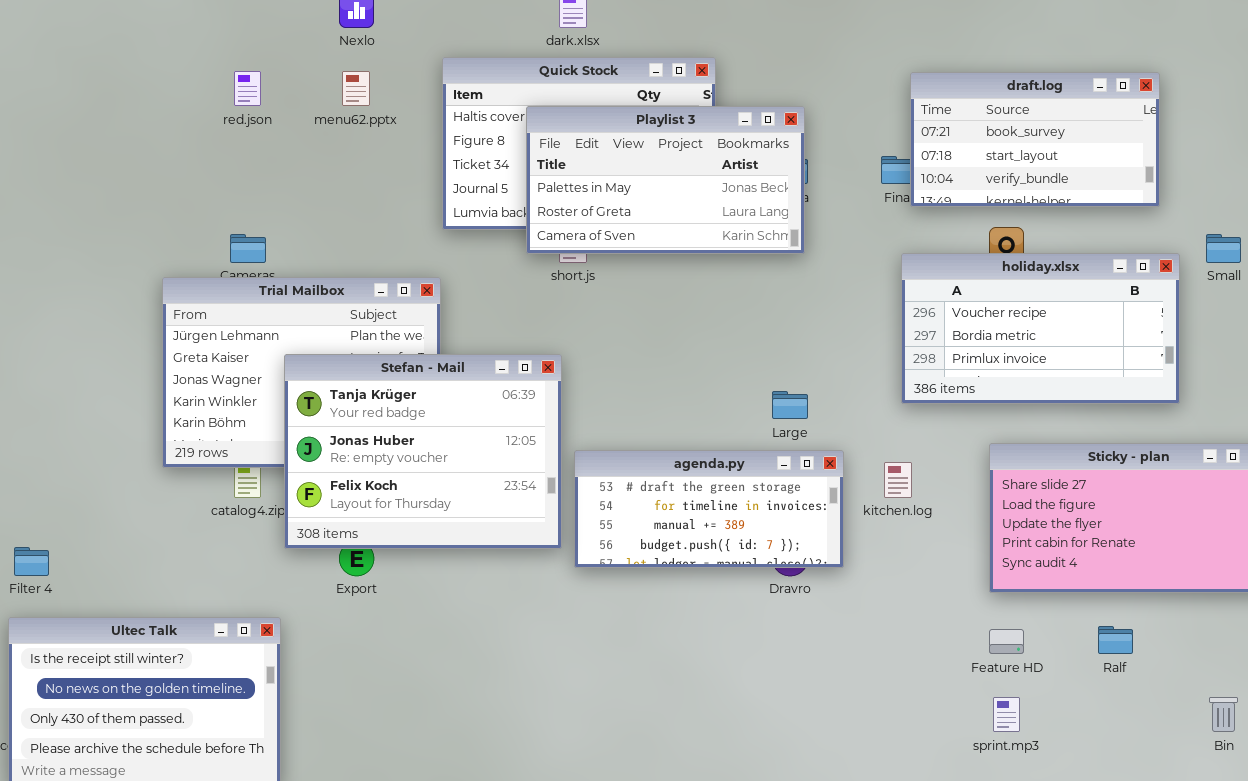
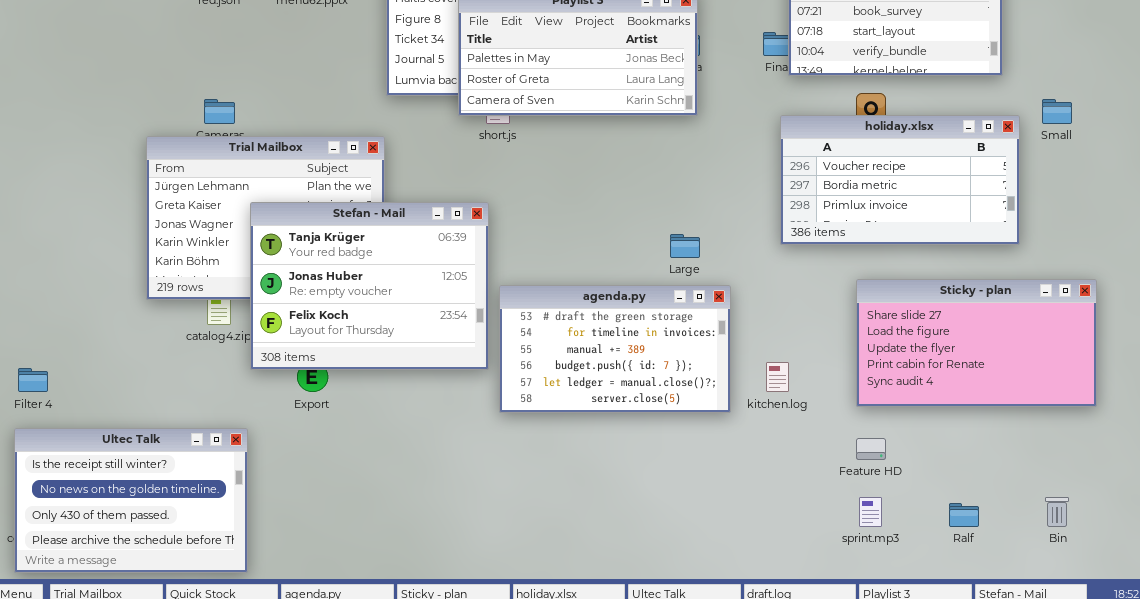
agenda.py: [574,450,844,568] -> [499,285,731,413], resized
kitchen.log: [884,462,912,498] -> [766,362,789,392], moved
Ralf: [1098,626,1133,654] -> [949,503,979,527], moved

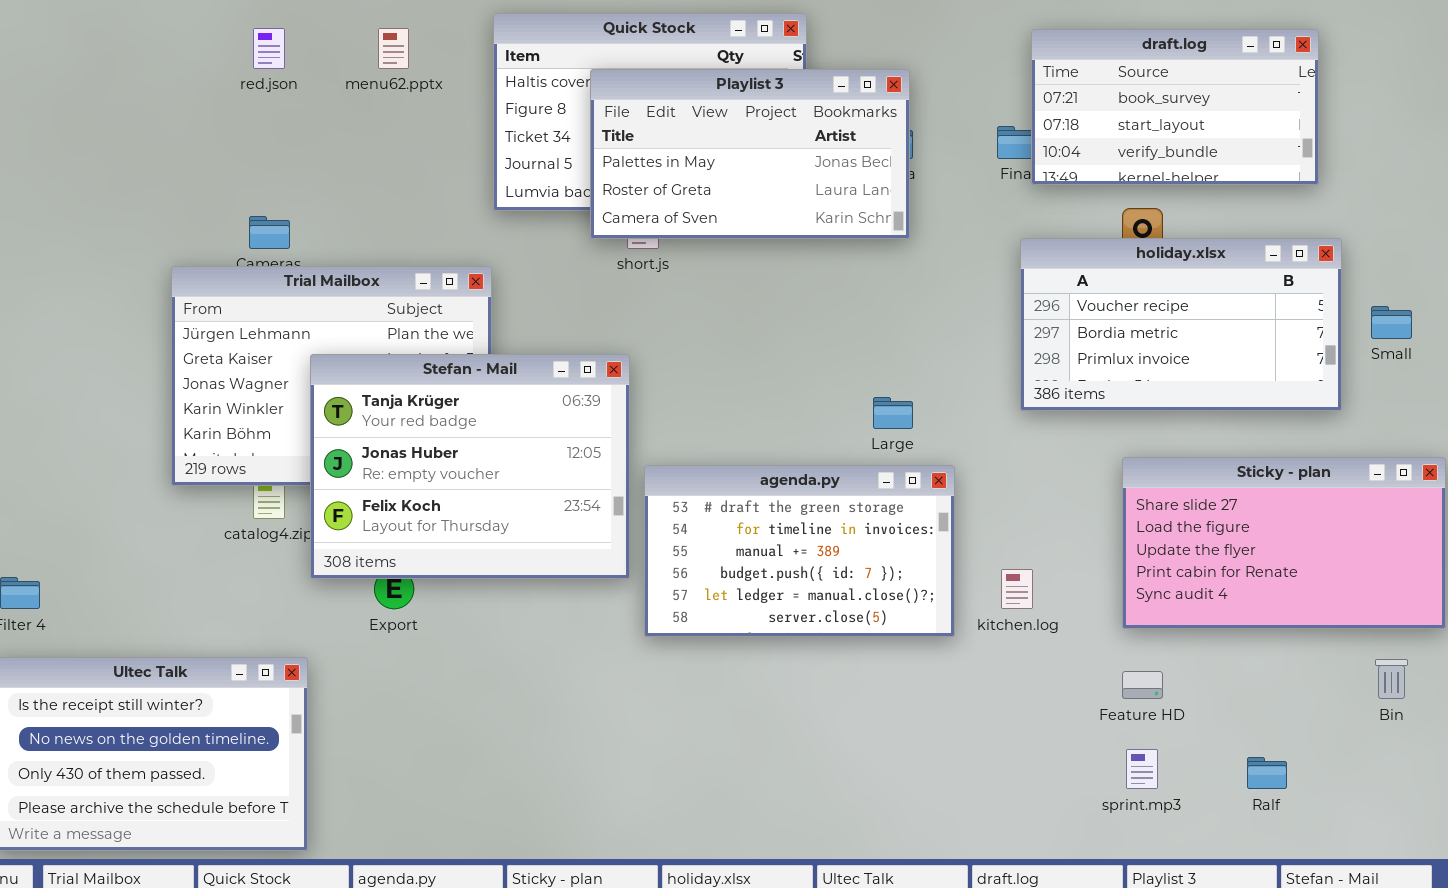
Small: [1042,99,1072,124] -> [1371,306,1412,339], moved
Bin: [1045,497,1069,527] -> [1375,659,1408,699], moved

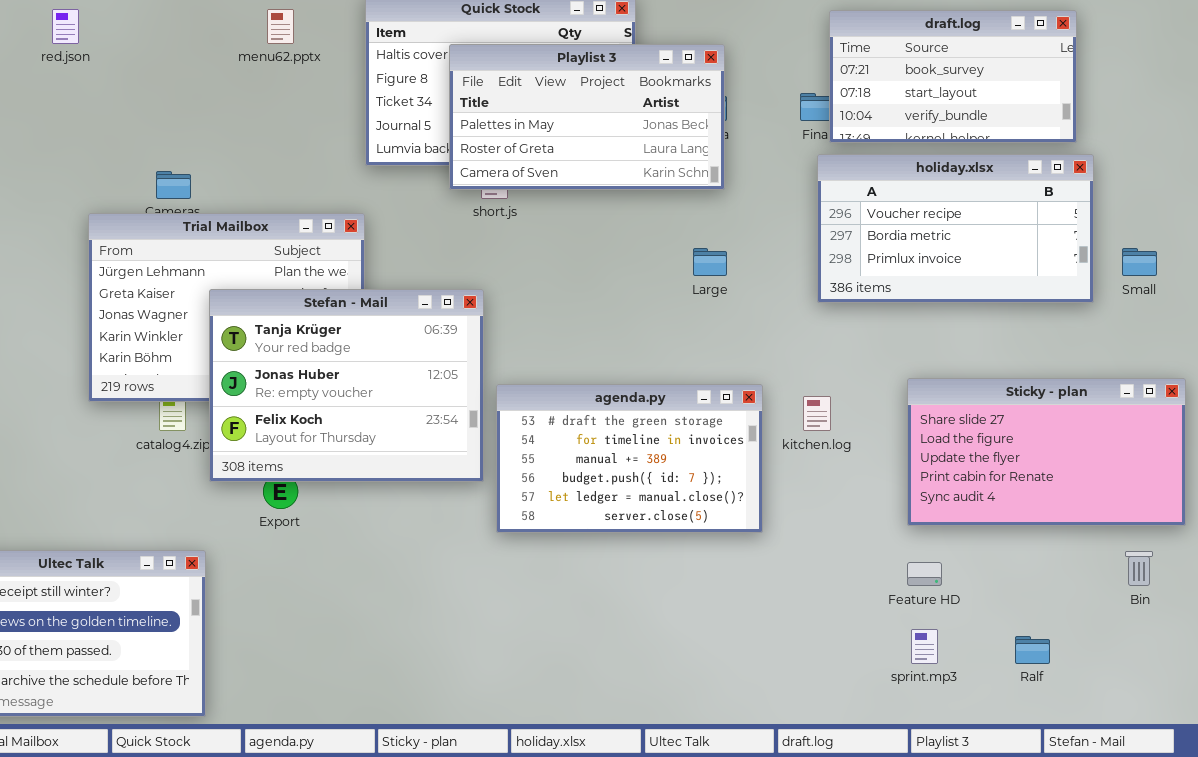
red.json: [253,28,285,69] -> [52,9,79,44], moved
holiday.xlsx: [1020,238,1342,411] -> [817,154,1094,303], moved
Large: [873,397,913,429] -> [693,248,727,276], moved
kitchen.log: [1001,569,1033,609] -> [803,396,831,431], moved

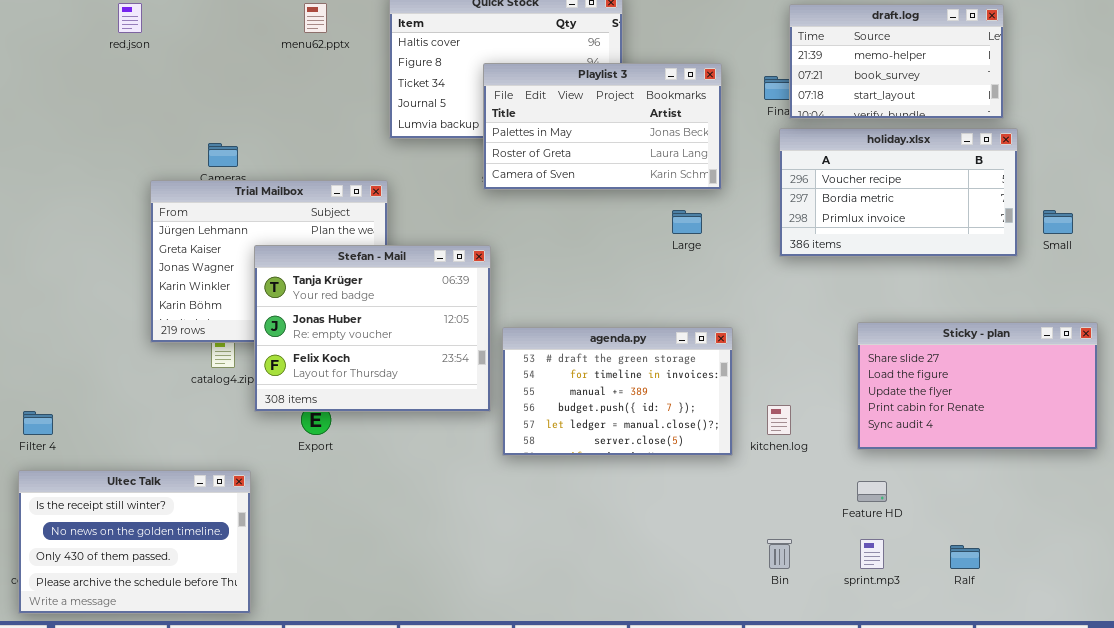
draft.log: [829,10,1077,143] -> [789,4,1004,119], scrolled up 1 row
Playlist 3: [449,44,725,190] -> [483,63,722,190], moved
kitchen.log: [803,396,831,431] -> [767,405,791,435], moved
Bin: [1125,551,1153,586] -> [767,539,792,569], moved

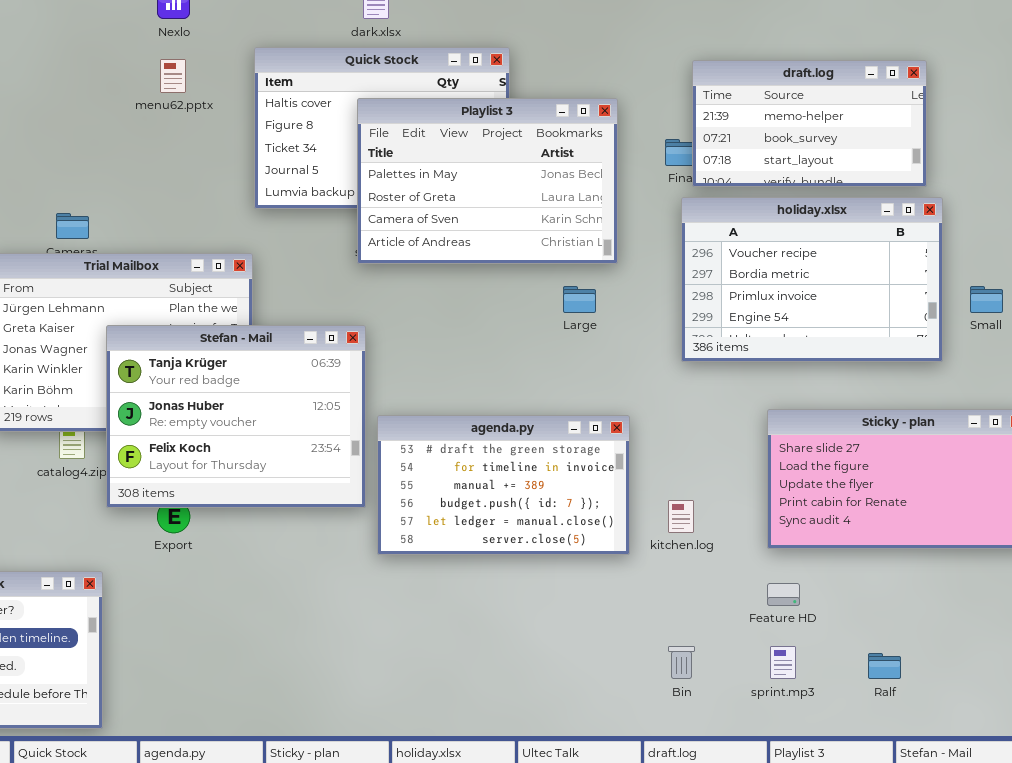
Playlist 3: [483,63,722,190] -> [357,98,618,264], resized
holiday.xlsx: [779,128,1018,257] -> [681,197,943,362], resized

